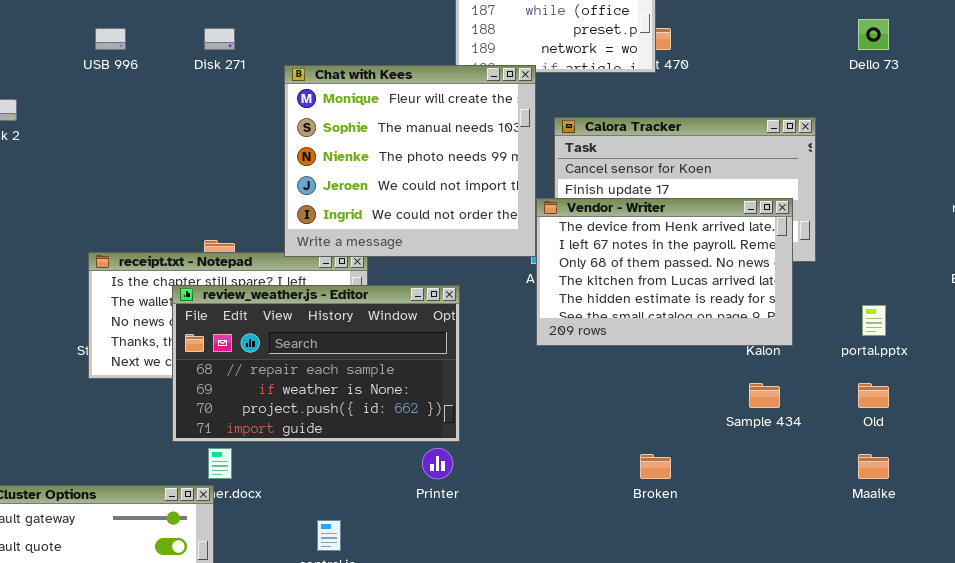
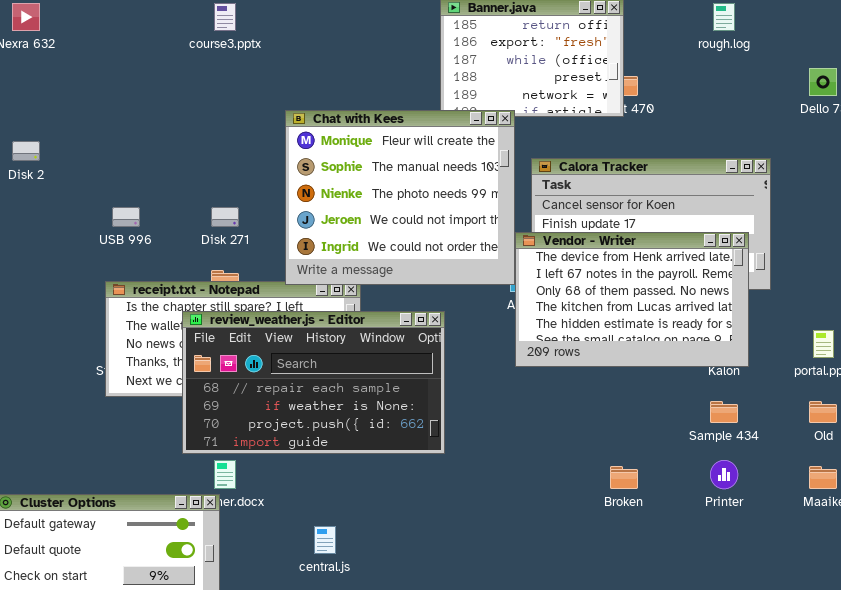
USB 996: [95,28,126,50] -> [112,207,140,227], moved
Disk 271: [204,28,235,50] -> [211,207,239,227], moved
Printer: [422,448,453,479] -> [710,460,738,489], moved

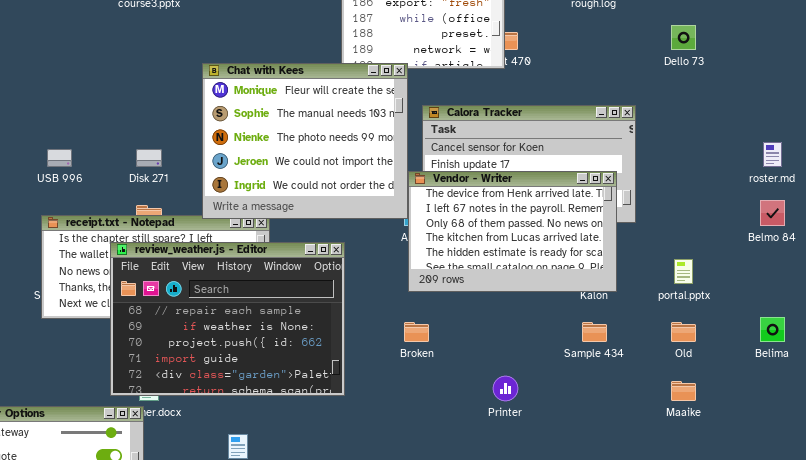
review_weather.js - Editor: [182,311,445,454] -> [110,242,345,396], resized
Printer: [710,460,738,489] -> [493,376,518,401], moved
Broken: [610,466,638,489] -> [404,322,429,342], moved

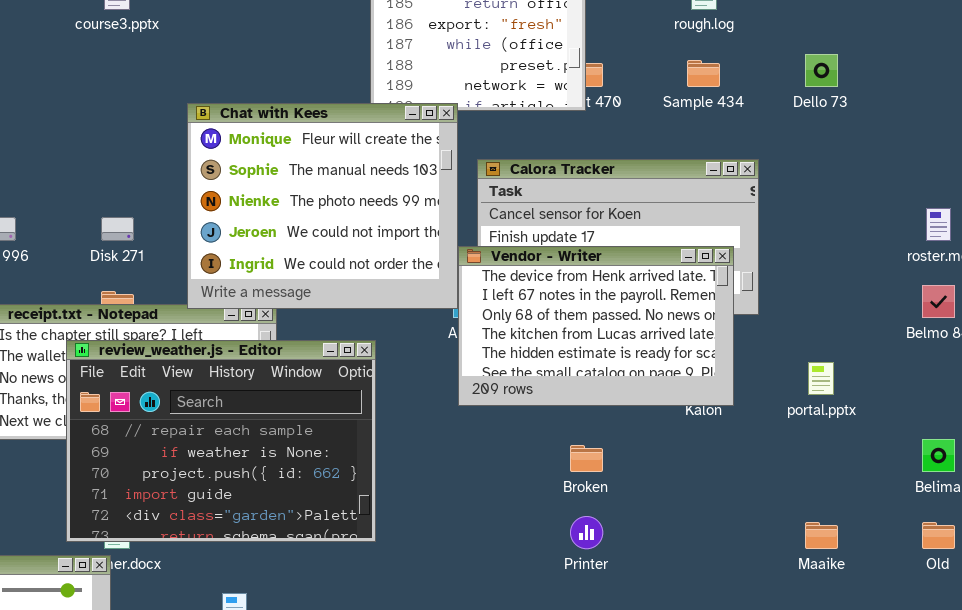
Broken: [404,322,429,342] -> [570,445,603,472], moved
Sample 434: [582,322,607,342] -> [687,60,720,87], moved
Old: [671,322,696,342] -> [922,522,955,549], moved

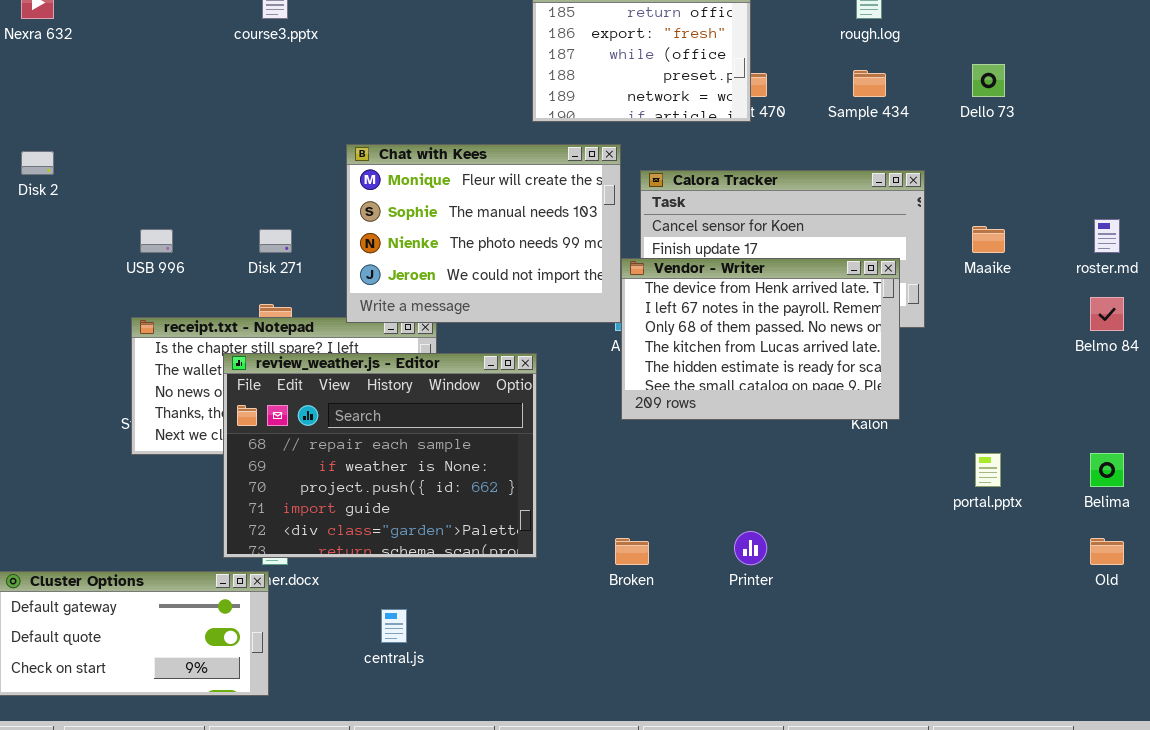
Chat with Kees: [187,103,458,309] -> [346,144,621,323], resized
portal.pptx: [808,362,834,395] -> [975,453,1001,487], moved
Broken: [570,445,603,472] -> [615,538,649,565], moved
Maaike: [805,522,838,549] -> [972,226,1005,253], moved

